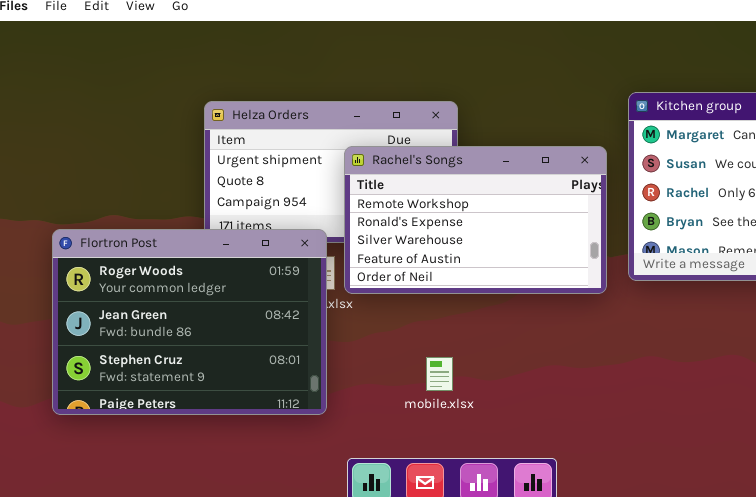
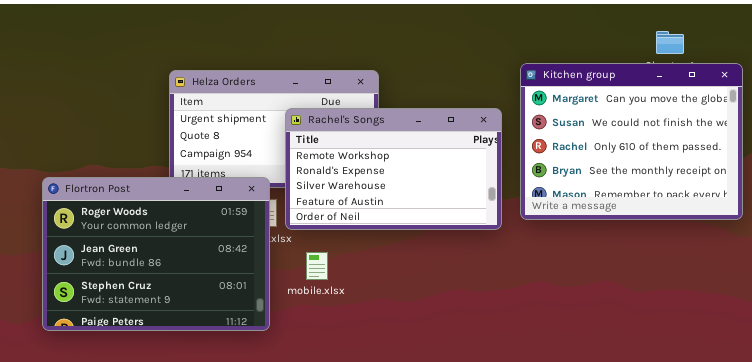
mobile.xlsx: [426,357,453,391] -> [306,252,328,280], moved

